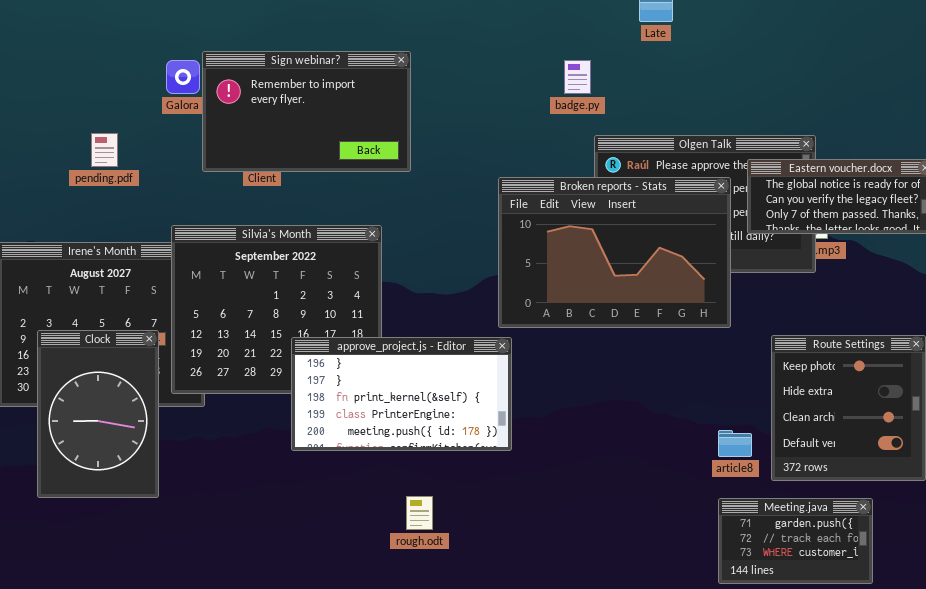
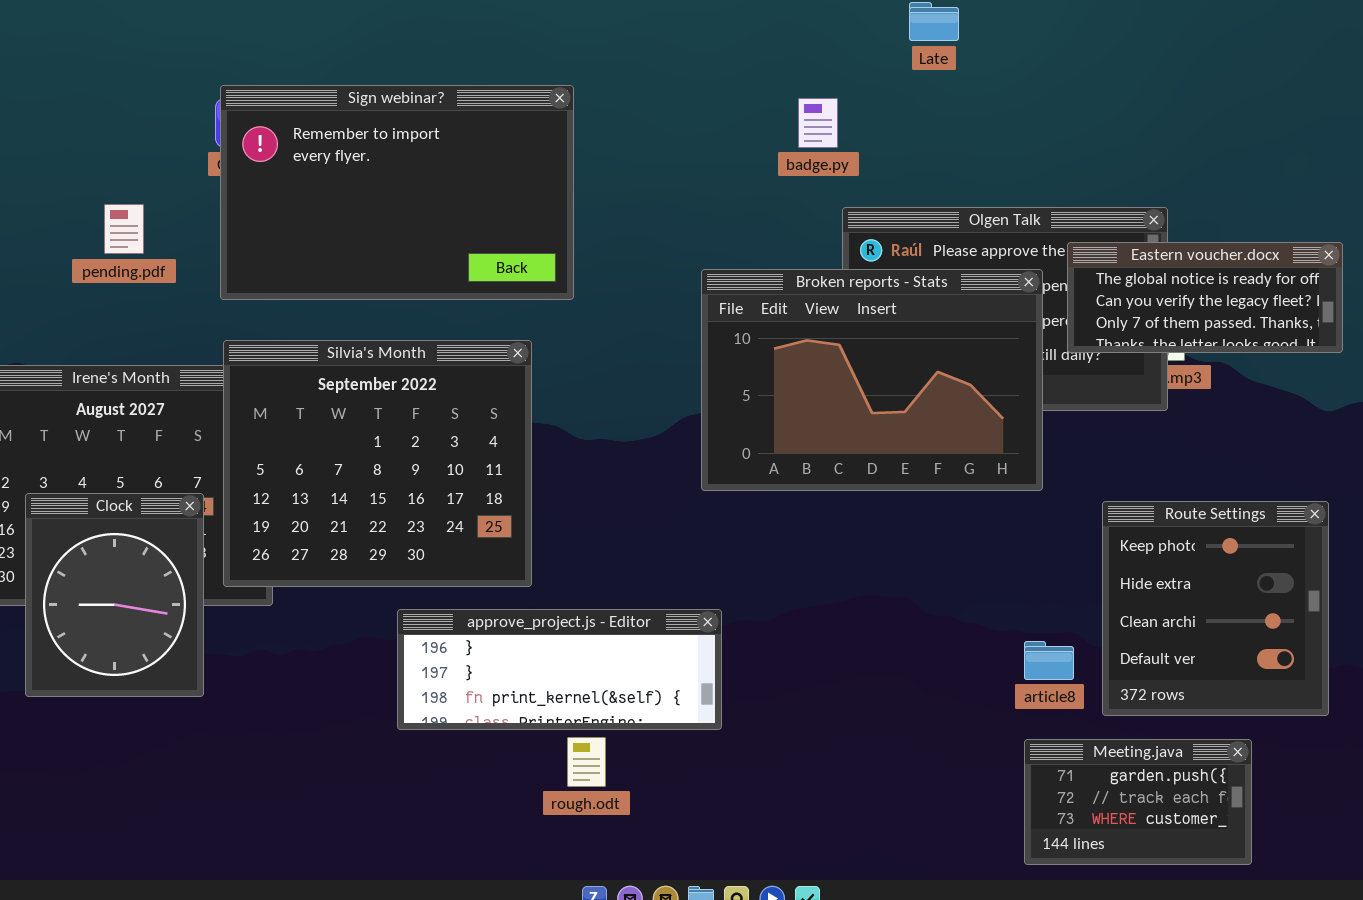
Sign webinar?: [202,51,411,172] -> [220,85,574,300], resized
Clock: [37,330,159,498] -> [25,493,204,697], resized
approve_project.js - Editor: [291,337,512,451] -> [397,609,722,730], moved, resized

